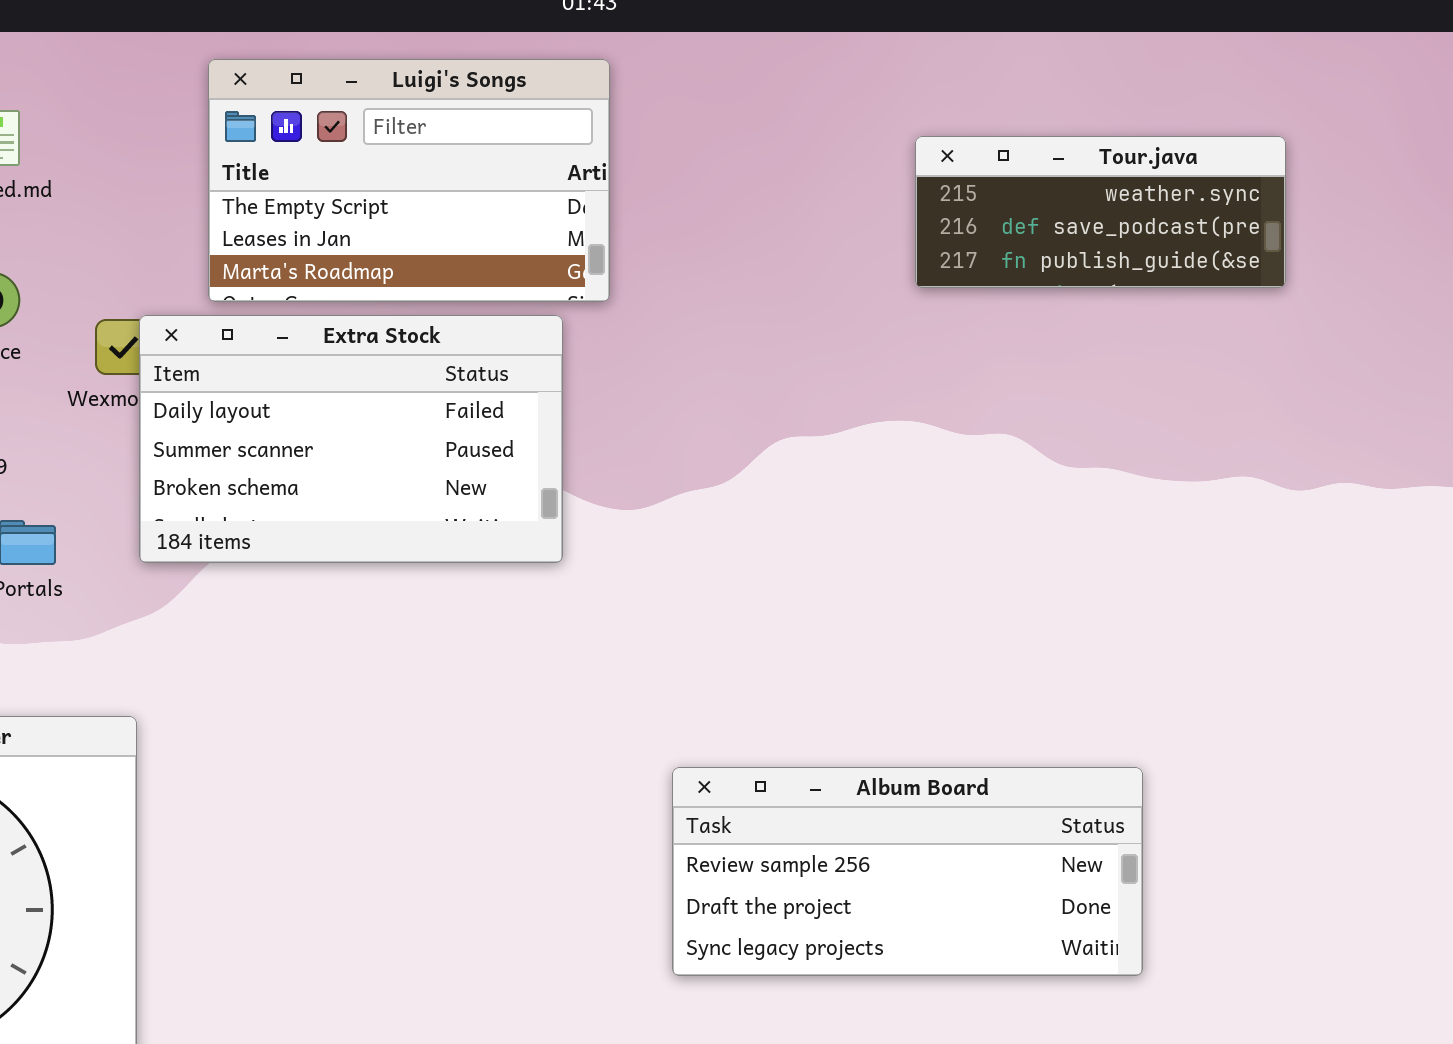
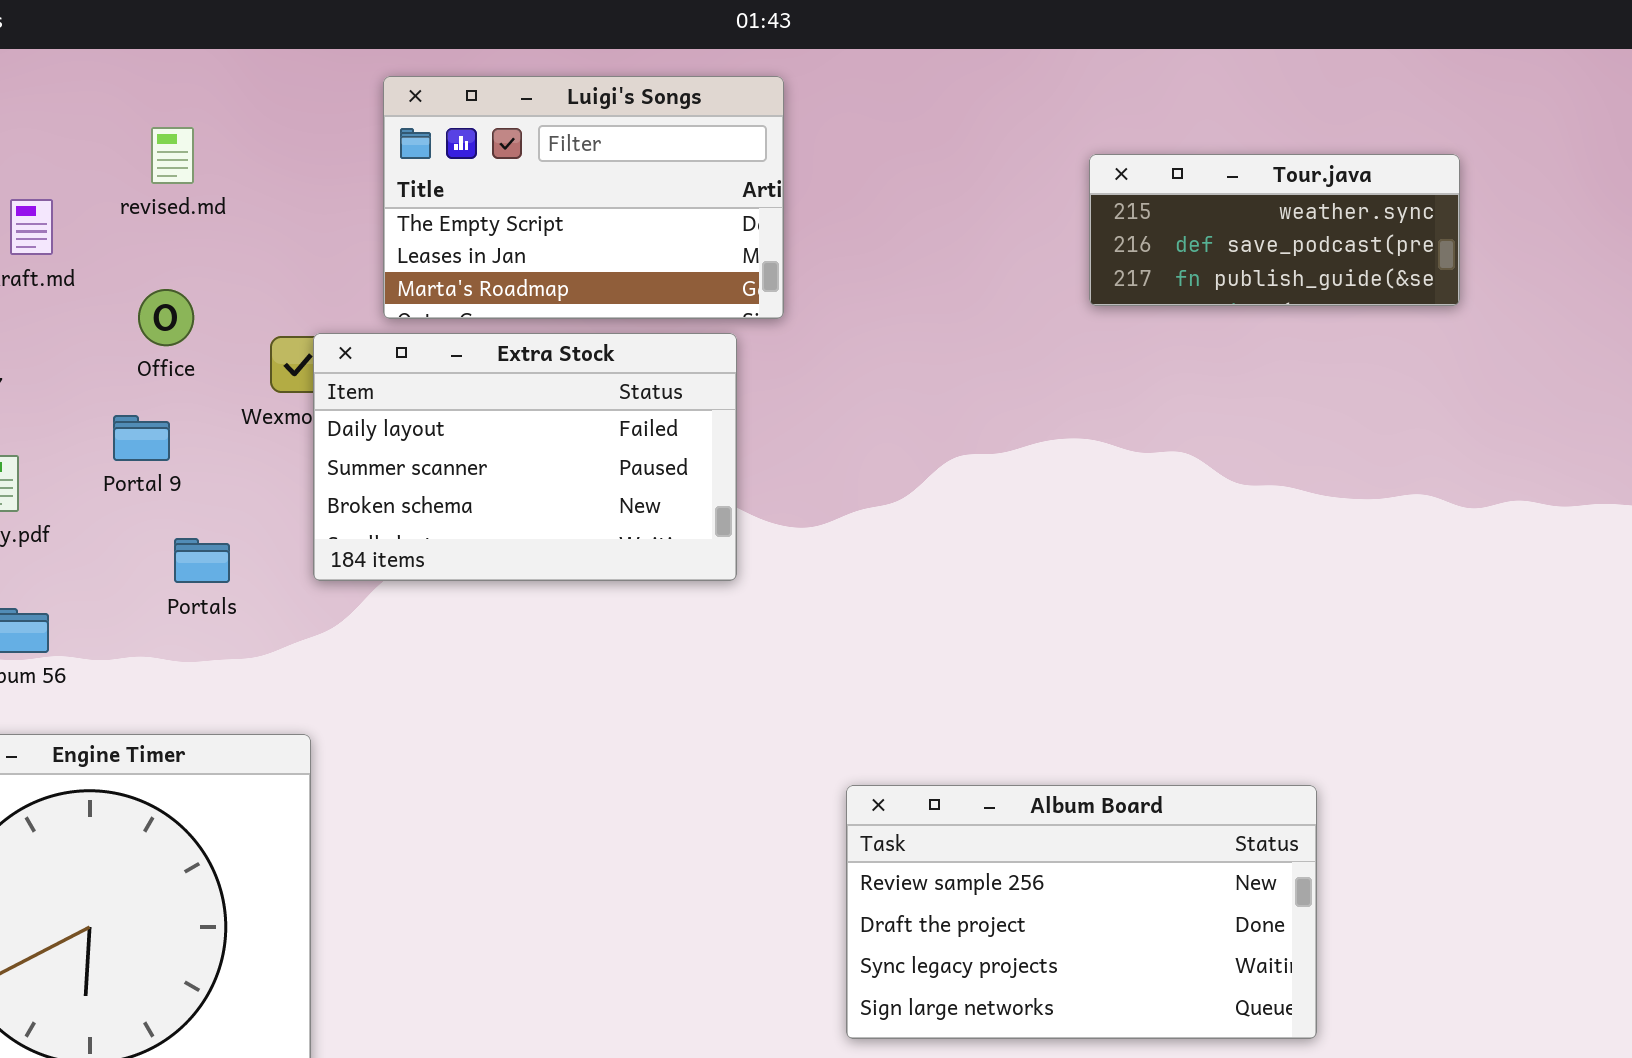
Album Board: [672,767,1143,976] -> [846,785,1317,1039], resized

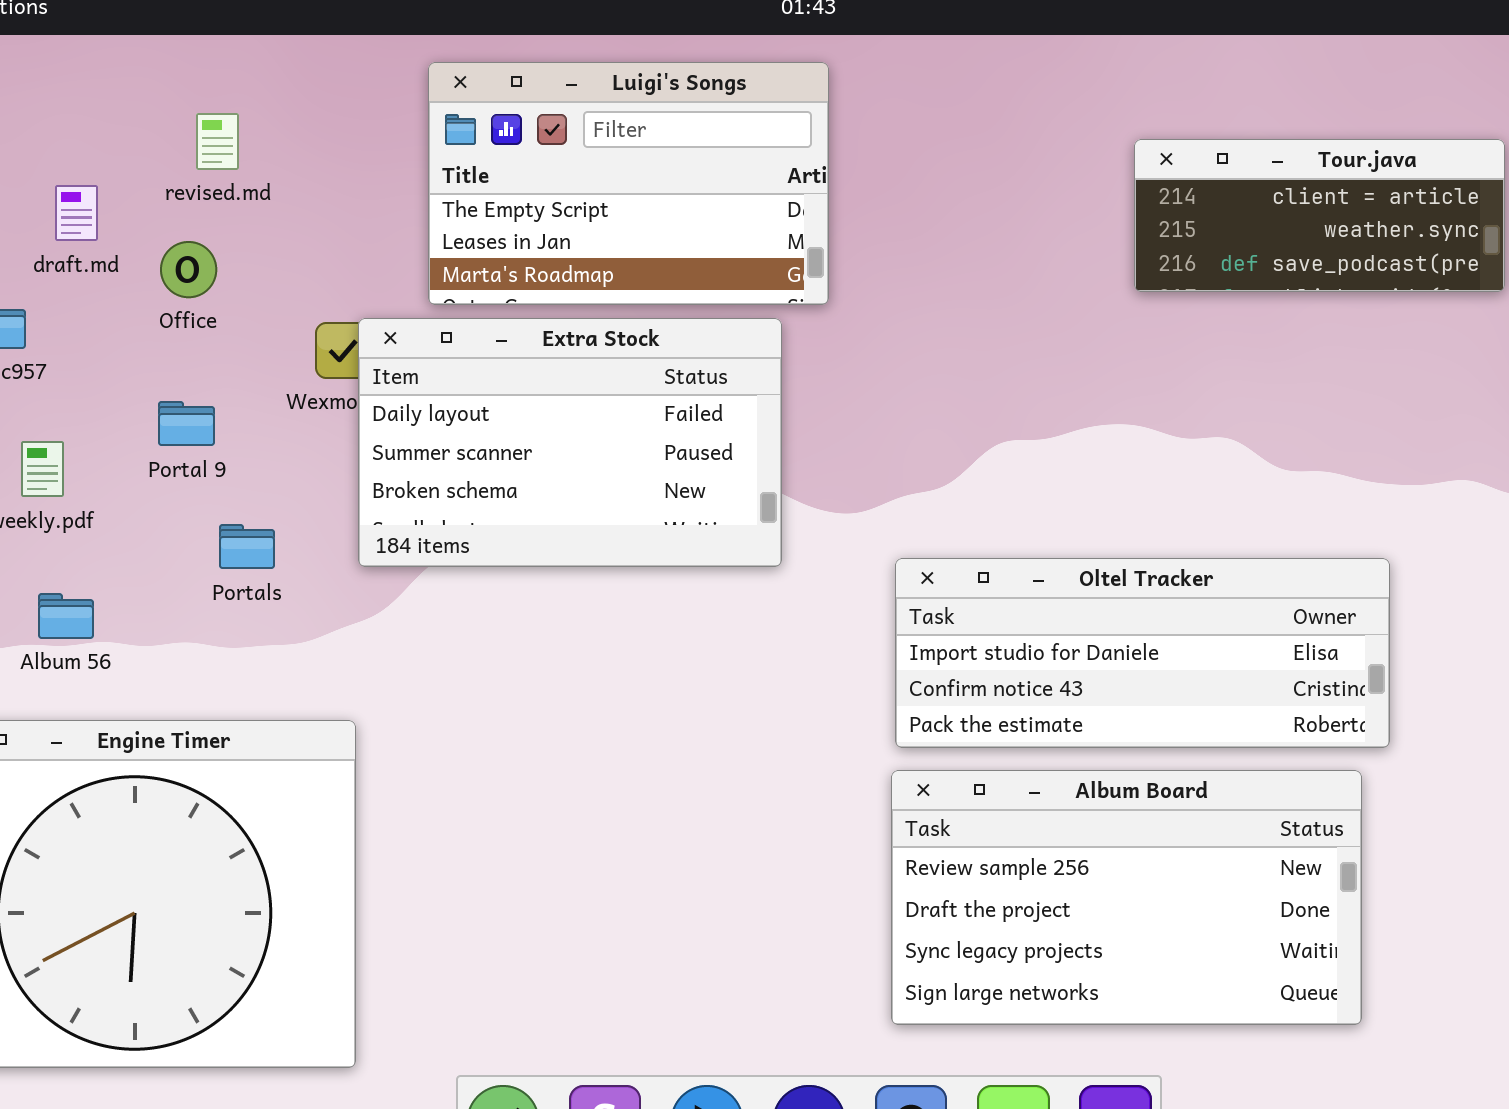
Tour.java: [1089,154,1460,306] -> [1134,139,1505,292], scrolled up 1 row
Office: [138,289,194,346] -> [160,241,217,298], moved
Oltel Tracker: none -> [895,558,1390,748], opened

